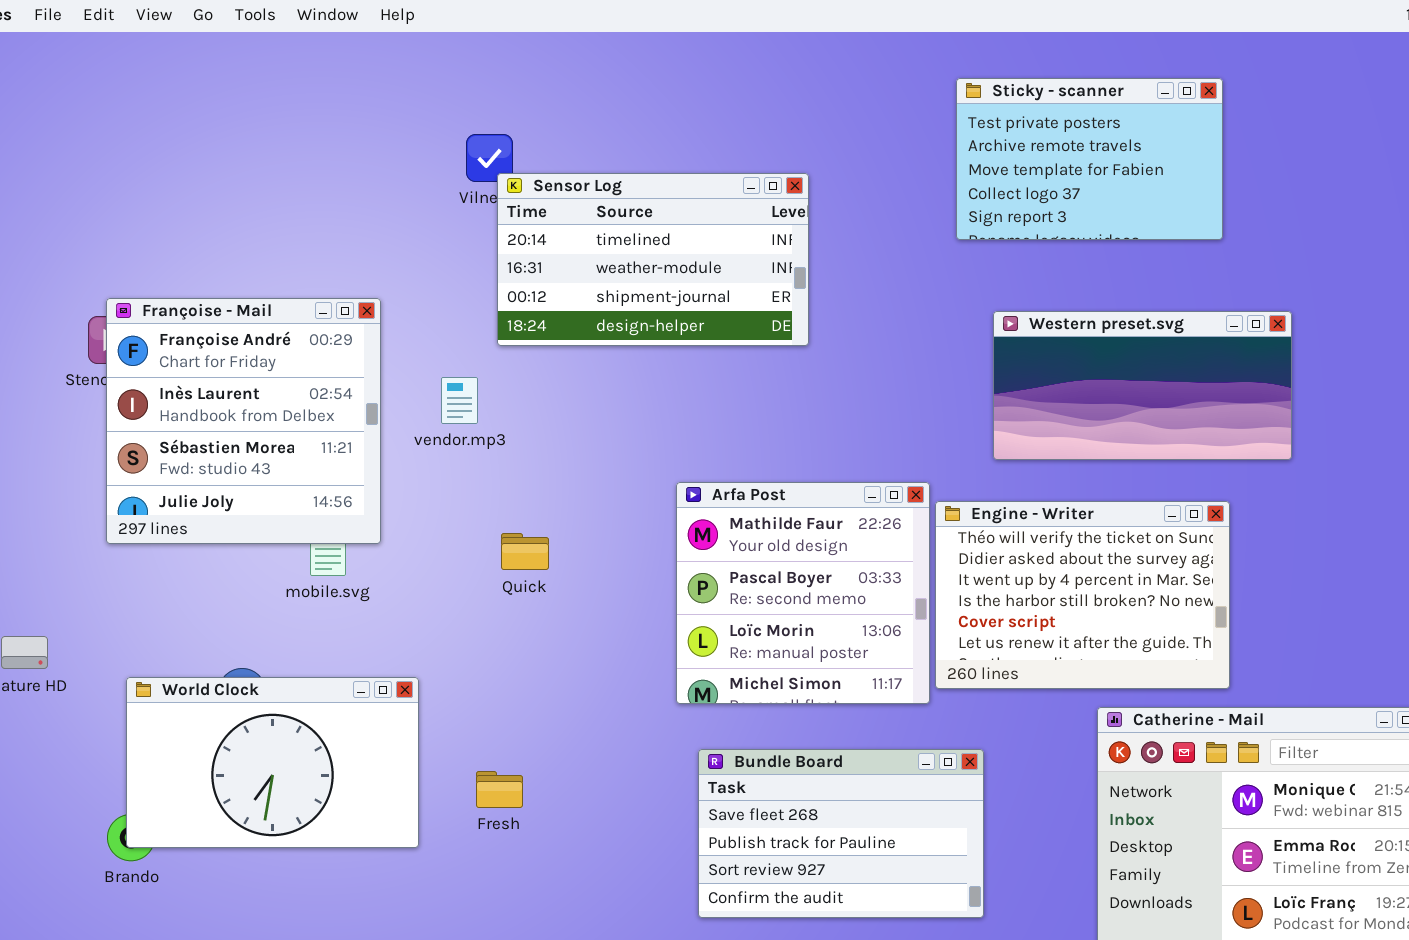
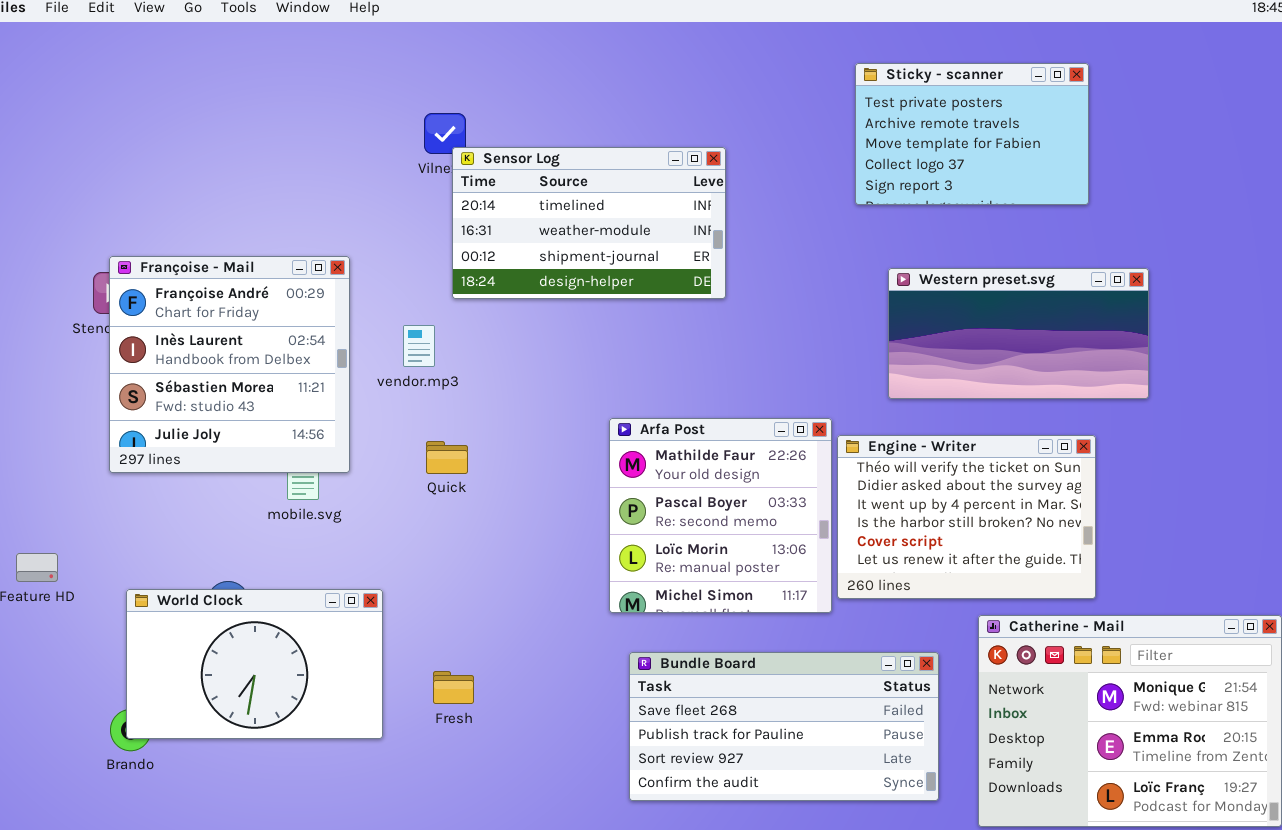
Quick: [501,533,549,570] -> [426,441,468,474], moved
Bundle Board: [698,749,984,918] -> [629,652,939,801], resized

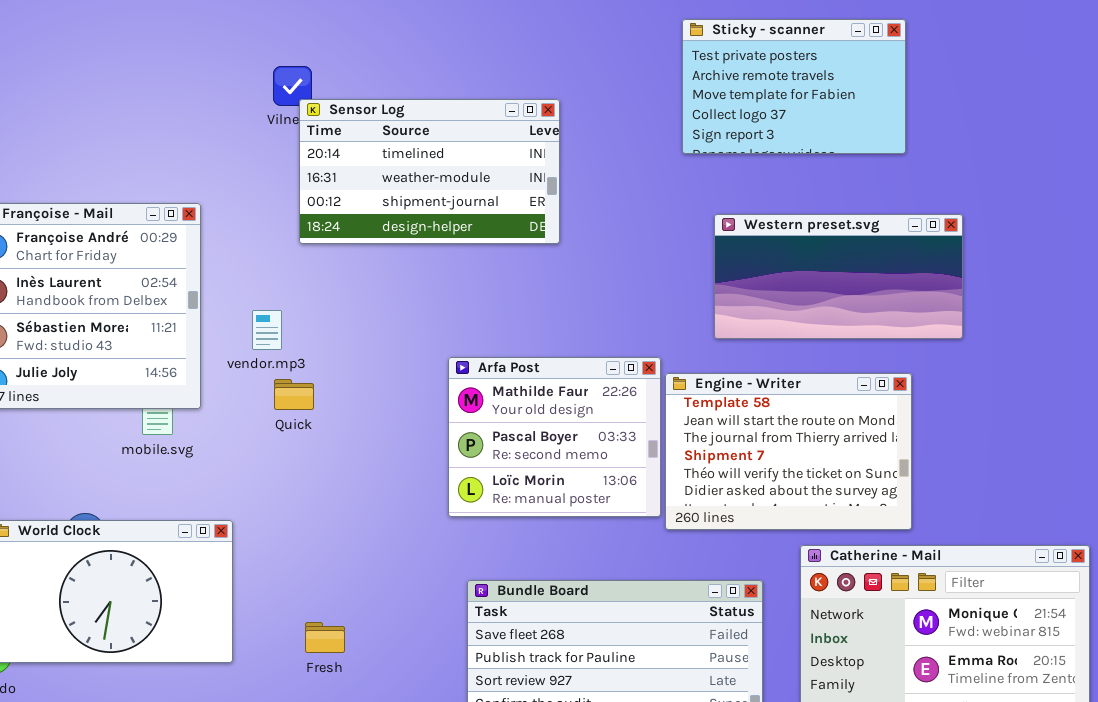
vendor.mp3: [403,325,435,367] -> [252,310,282,350], moved
Arfa Post: [609,418,832,613] -> [448,357,661,517], resized
Engine - Writer: [837,435,1096,599] -> [665,373,912,530], scrolled up 4 rows
Fresh: [433,671,474,704] -> [305,622,345,653], moved

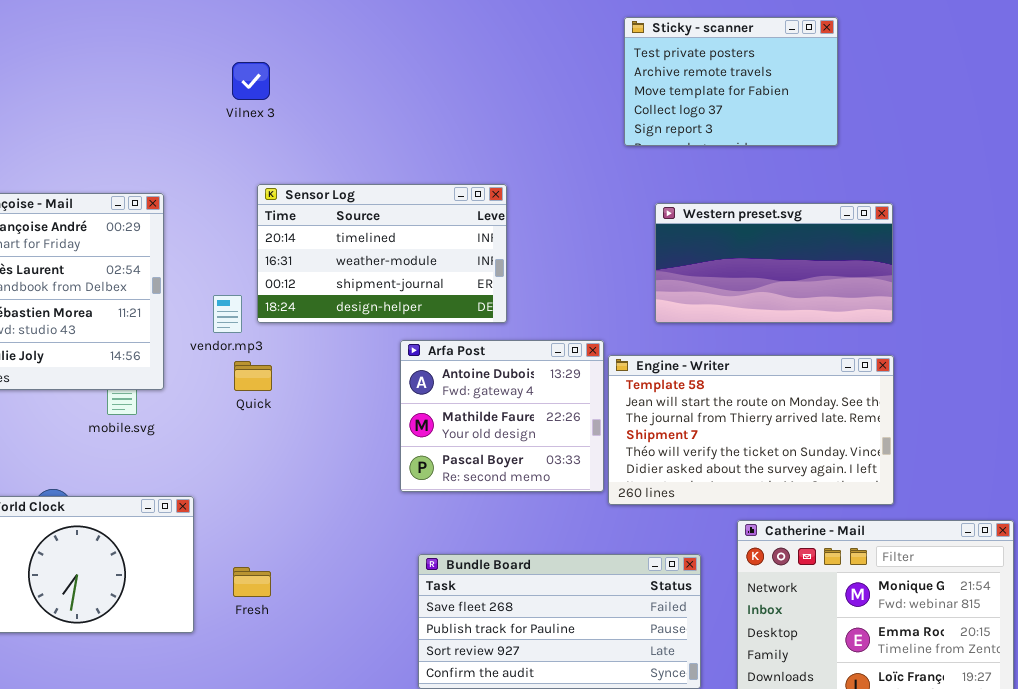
Sensor Log: [299,99,560,244] -> [257,184,507,323], moved
Arfa Post: [448,357,661,517] -> [400,340,604,492], scrolled up 1 row
Engine - Writer: [665,373,912,530] -> [608,355,894,505], resized
Fresh: [305,622,345,653] -> [233,567,271,597], moved

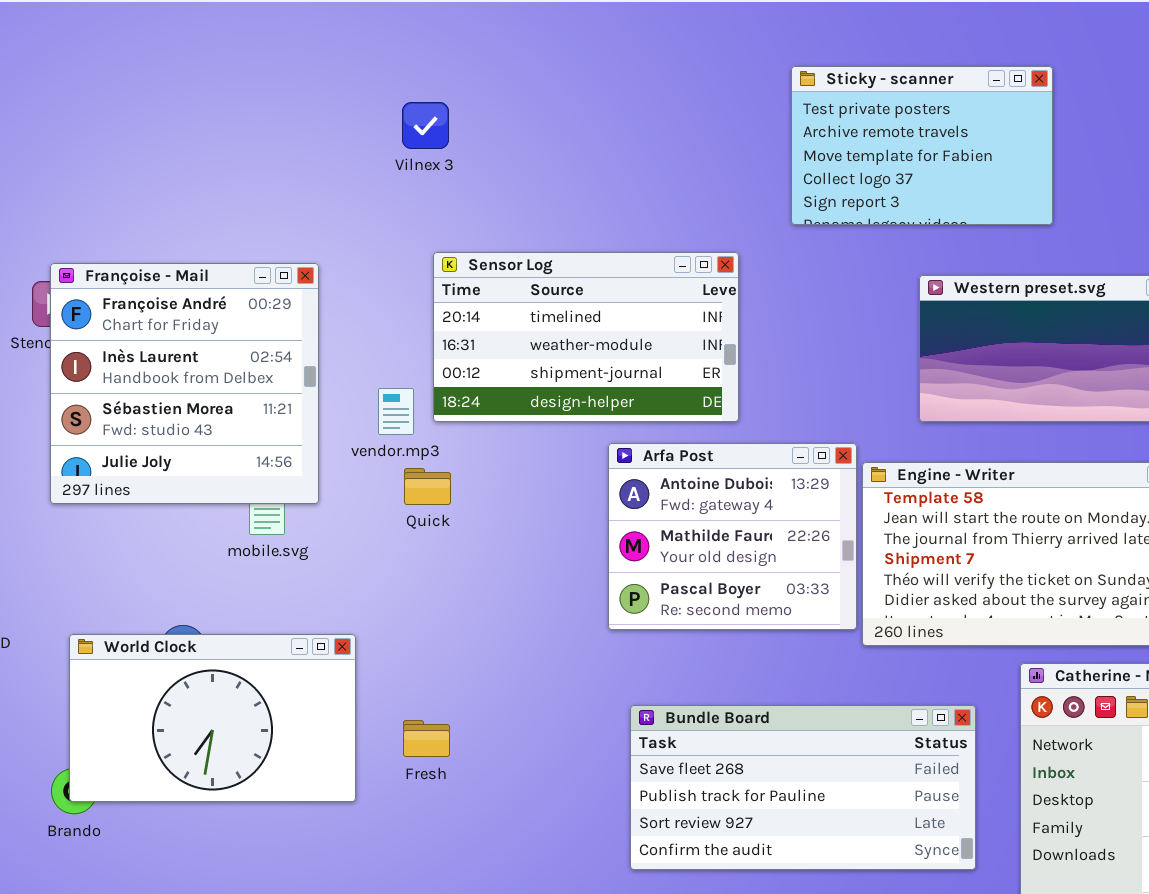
Sticky - scanner: [624,17,838,146] -> [791,66,1053,225], moved

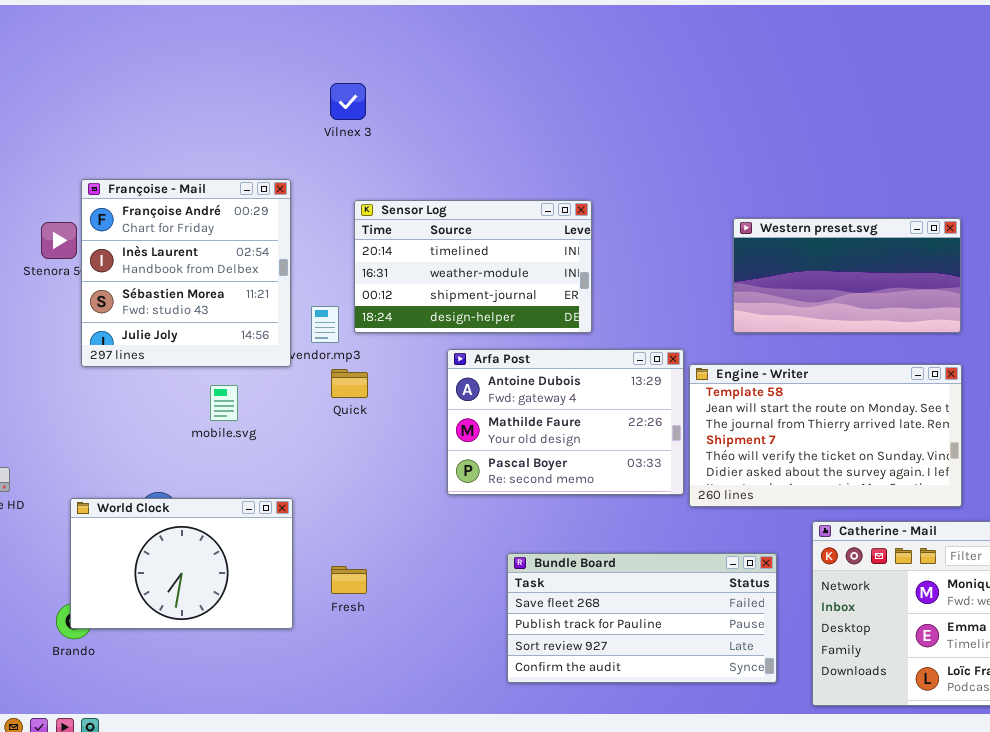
Sticky - scanner: [791,66,1053,225] -> none, closed
Françoise - Mail: [50,263,319,504] -> [81,179,291,367], moved
Arfa Post: [608,443,857,630] -> [447,349,684,495], resized

